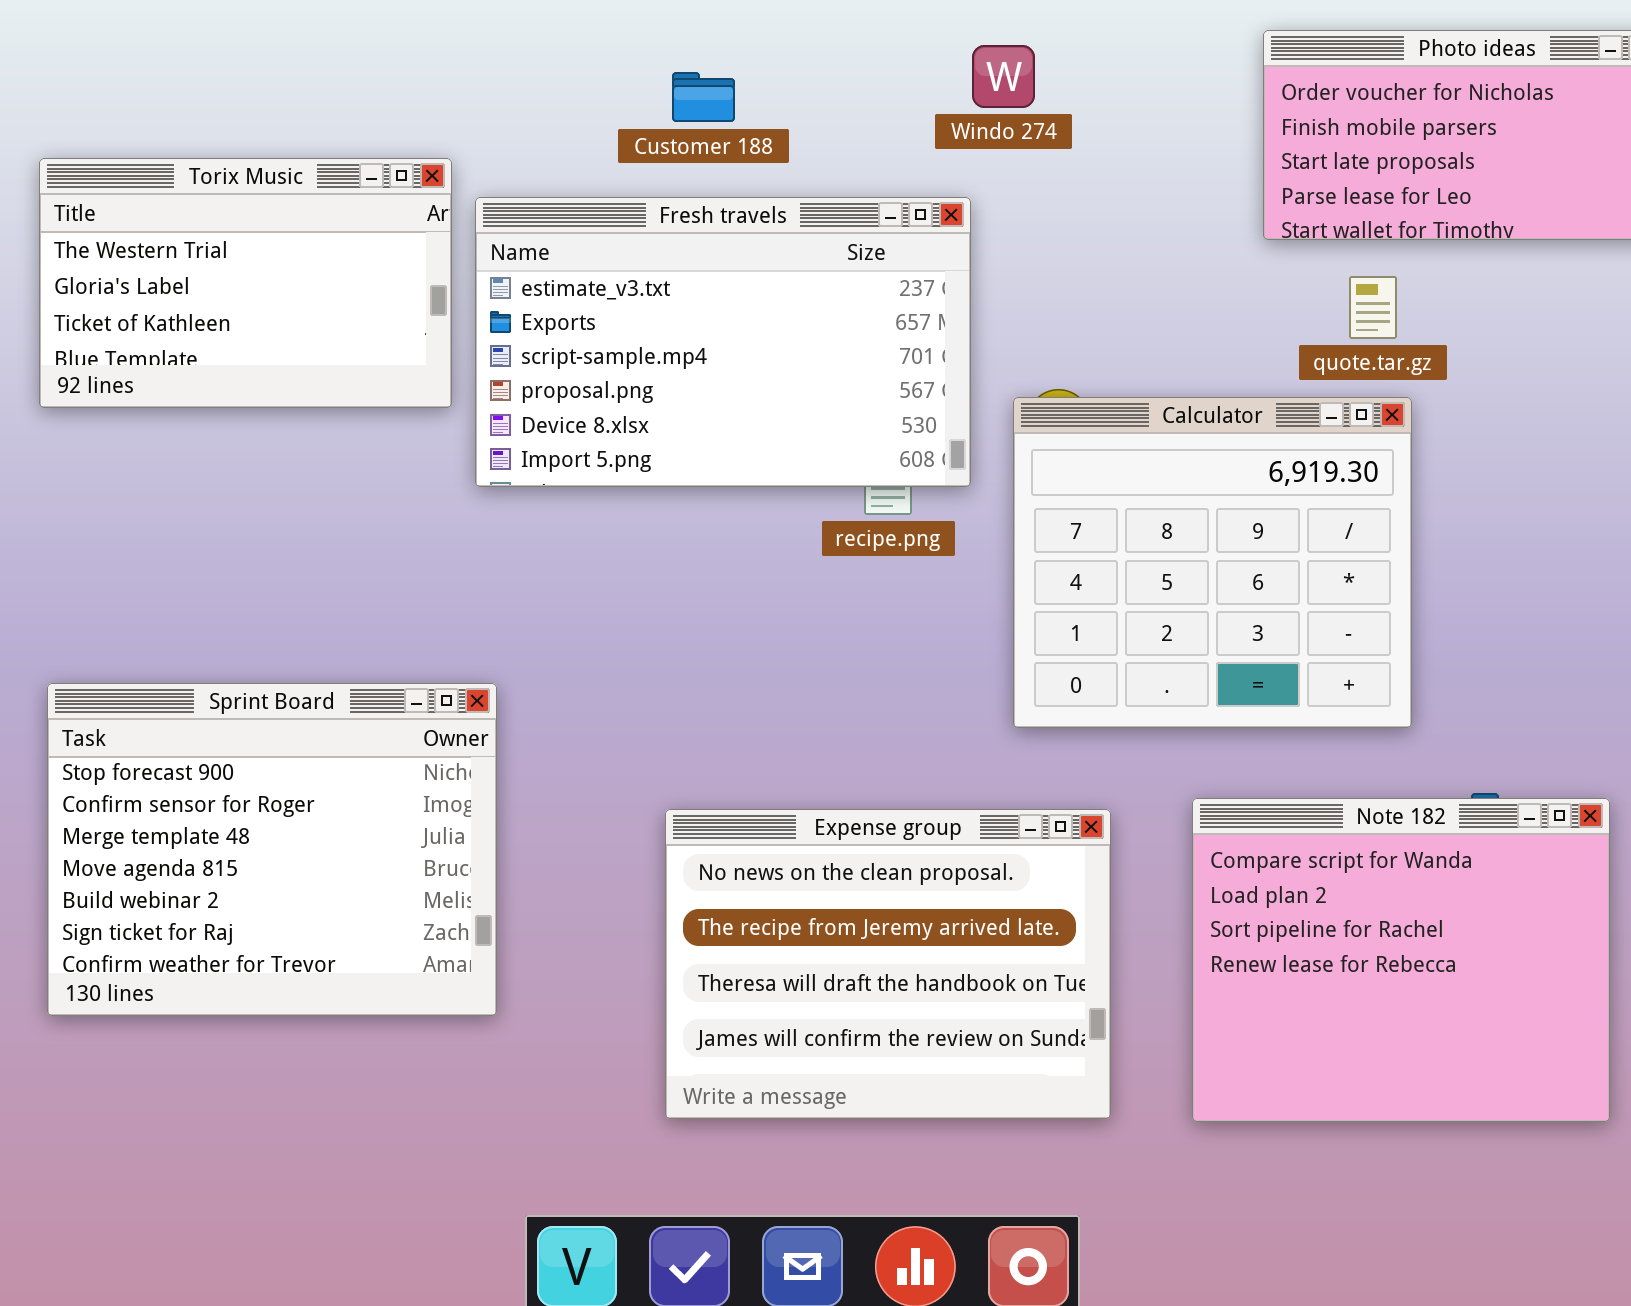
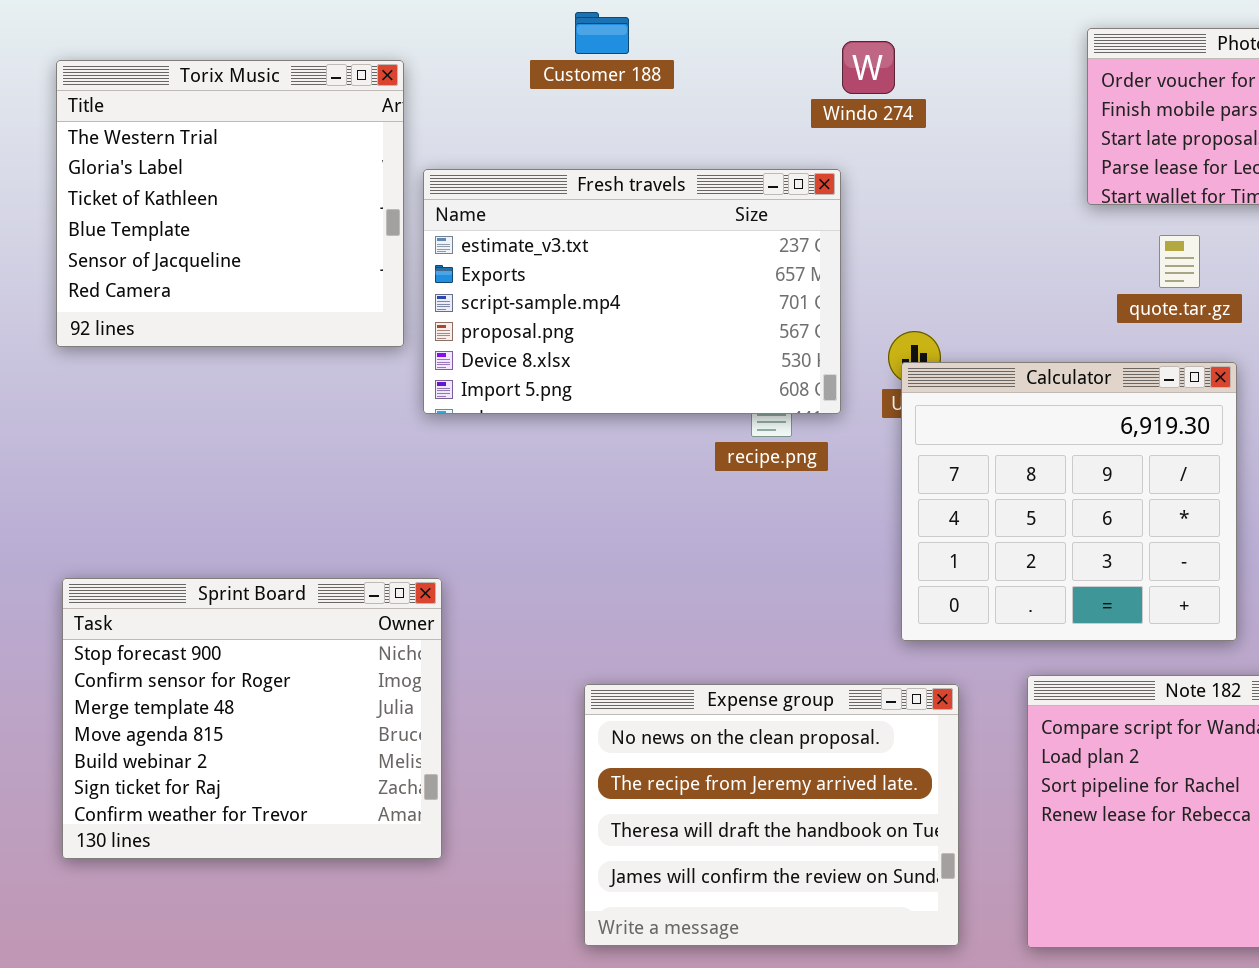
Customer 188: [672,72,735,122] -> [575,12,629,54], moved
Torix Music: [39,158,452,408] -> [56,60,404,347], resized
Calculator: [1013,397,1412,728] -> [901,362,1237,641], moved

